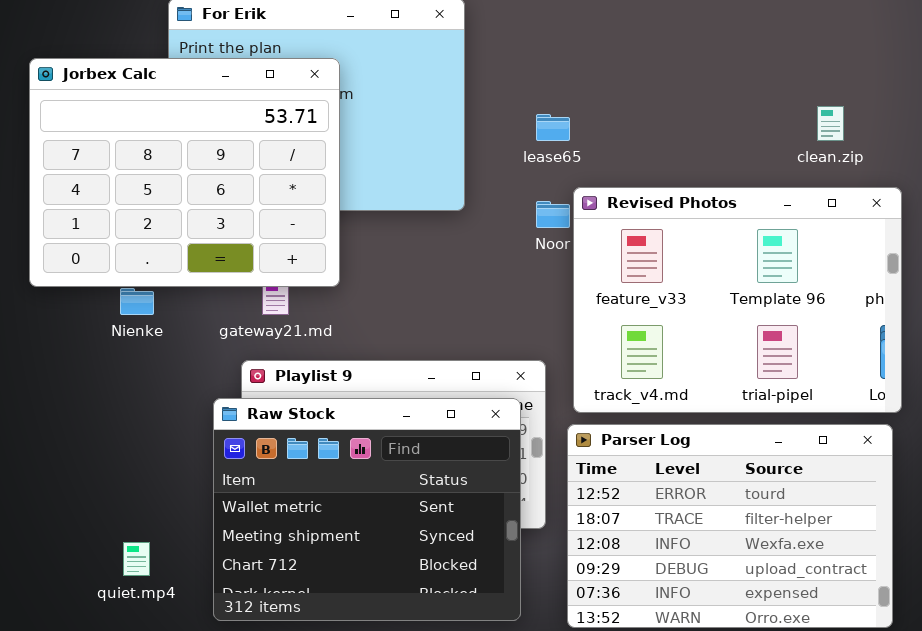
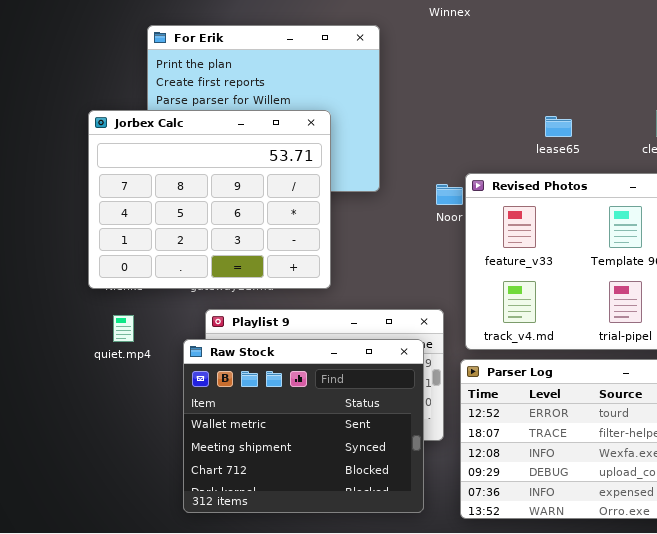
Jorbex Calc: [29,58,340,287] -> [88,110,331,289], moved
lease65: [536,114,570,141] -> [545,116,572,137], moved
quiet.mp4: [123,542,150,576] -> [113,315,134,342], moved

